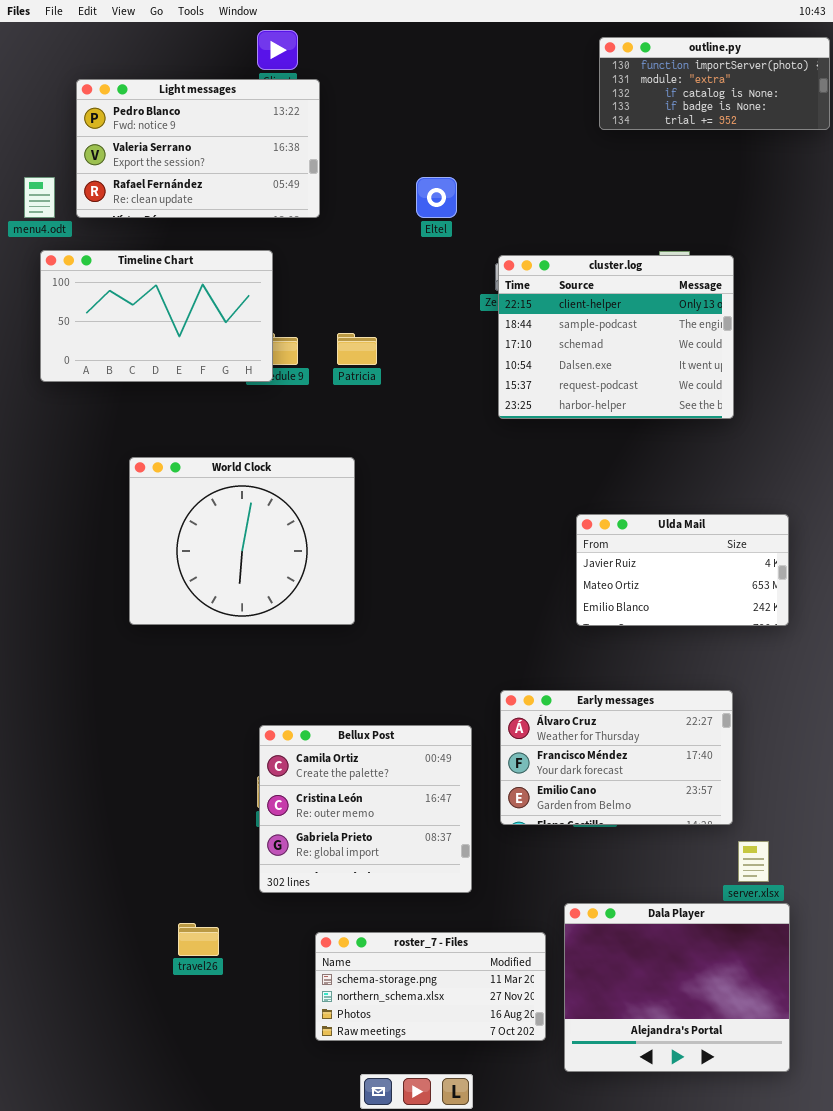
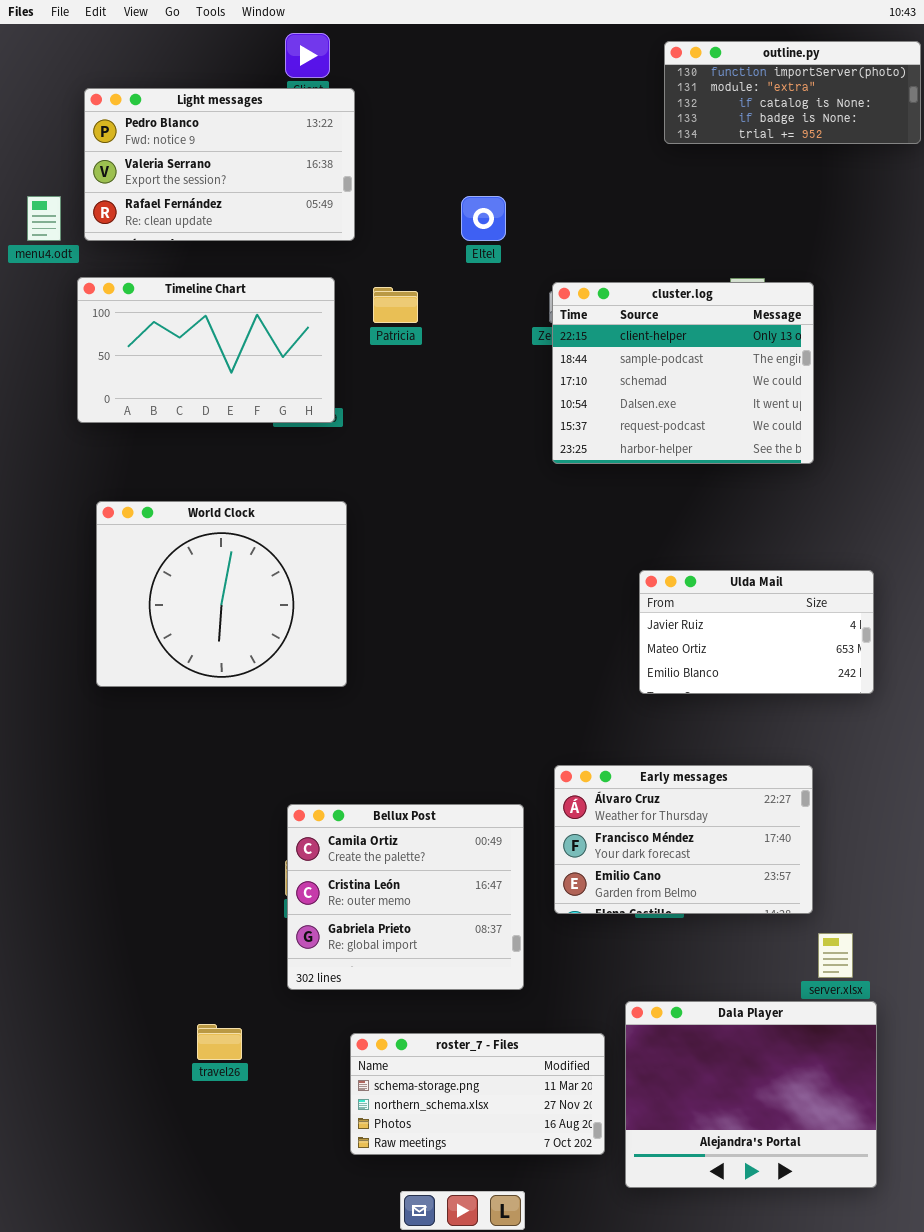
Timeline Chart: [40,250,273,382] -> [77,277,335,423], moved
Patricia: [337,333,377,365] -> [373,287,418,323], moved
World Clock: [129,457,355,625] -> [96,501,347,687], moved

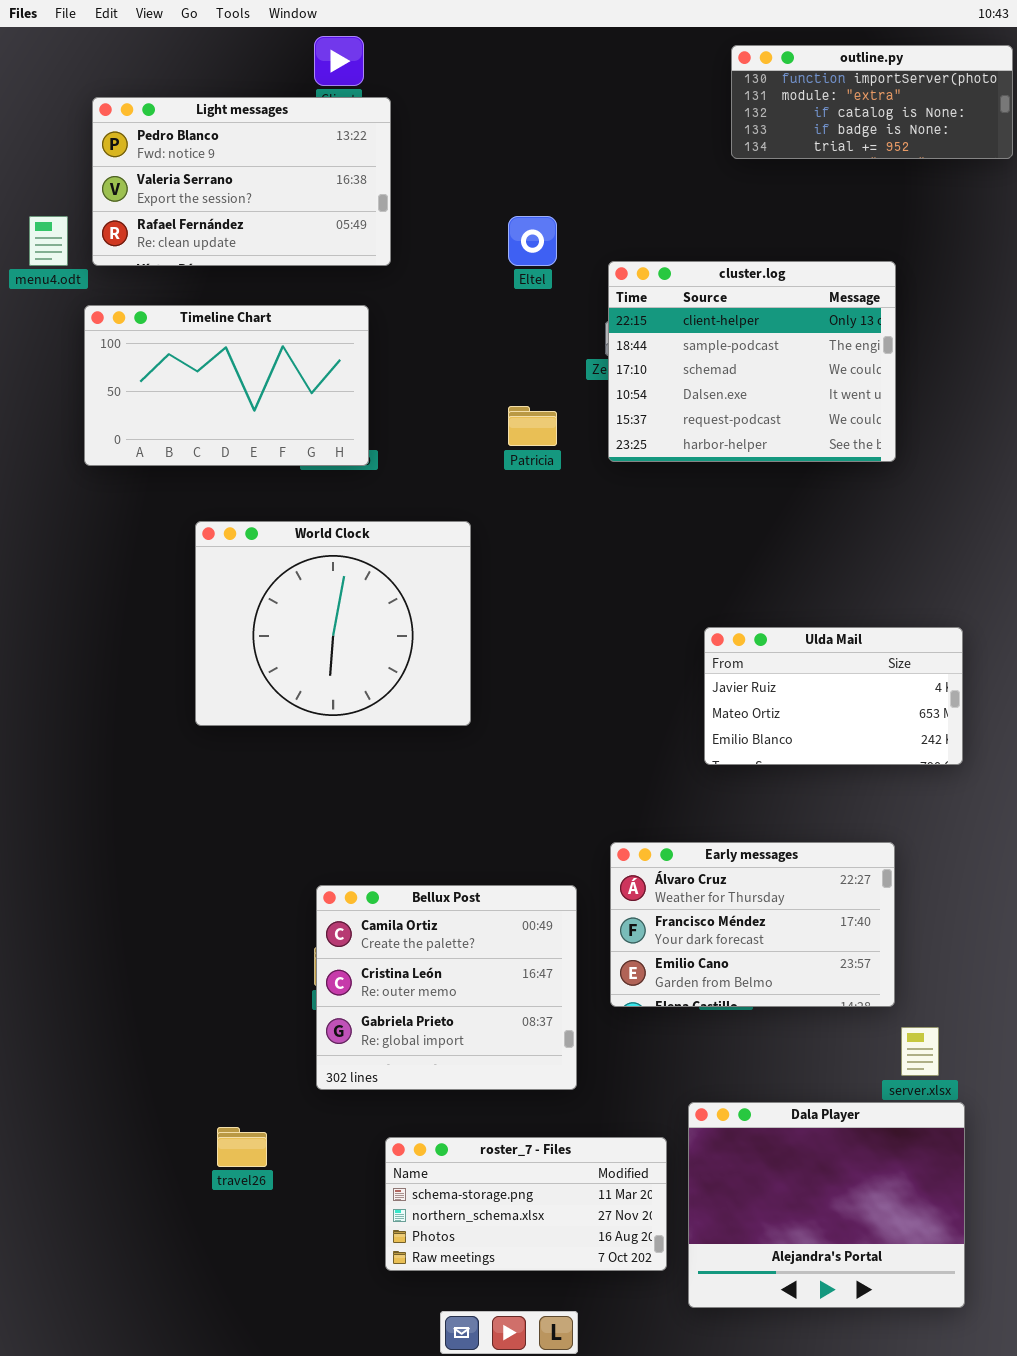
cluster.log: [552,282,814,464] -> [608,261,896,462], moved
Patricia: [373,287,418,323] -> [508,406,557,446], moved
World Clock: [96,501,347,687] -> [195,521,471,726], moved

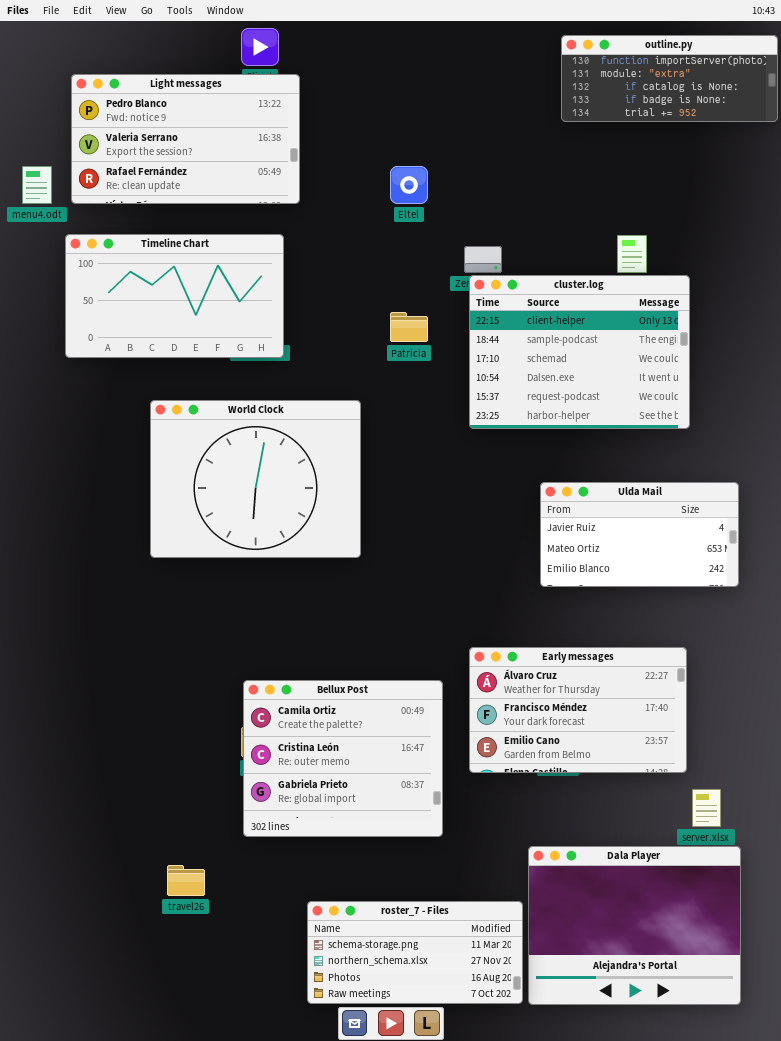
cluster.log: [608,261,896,462] -> [469,275,690,429], moved
roster_7 - Files: [385,1137,667,1271] -> [307,901,523,1004], moved

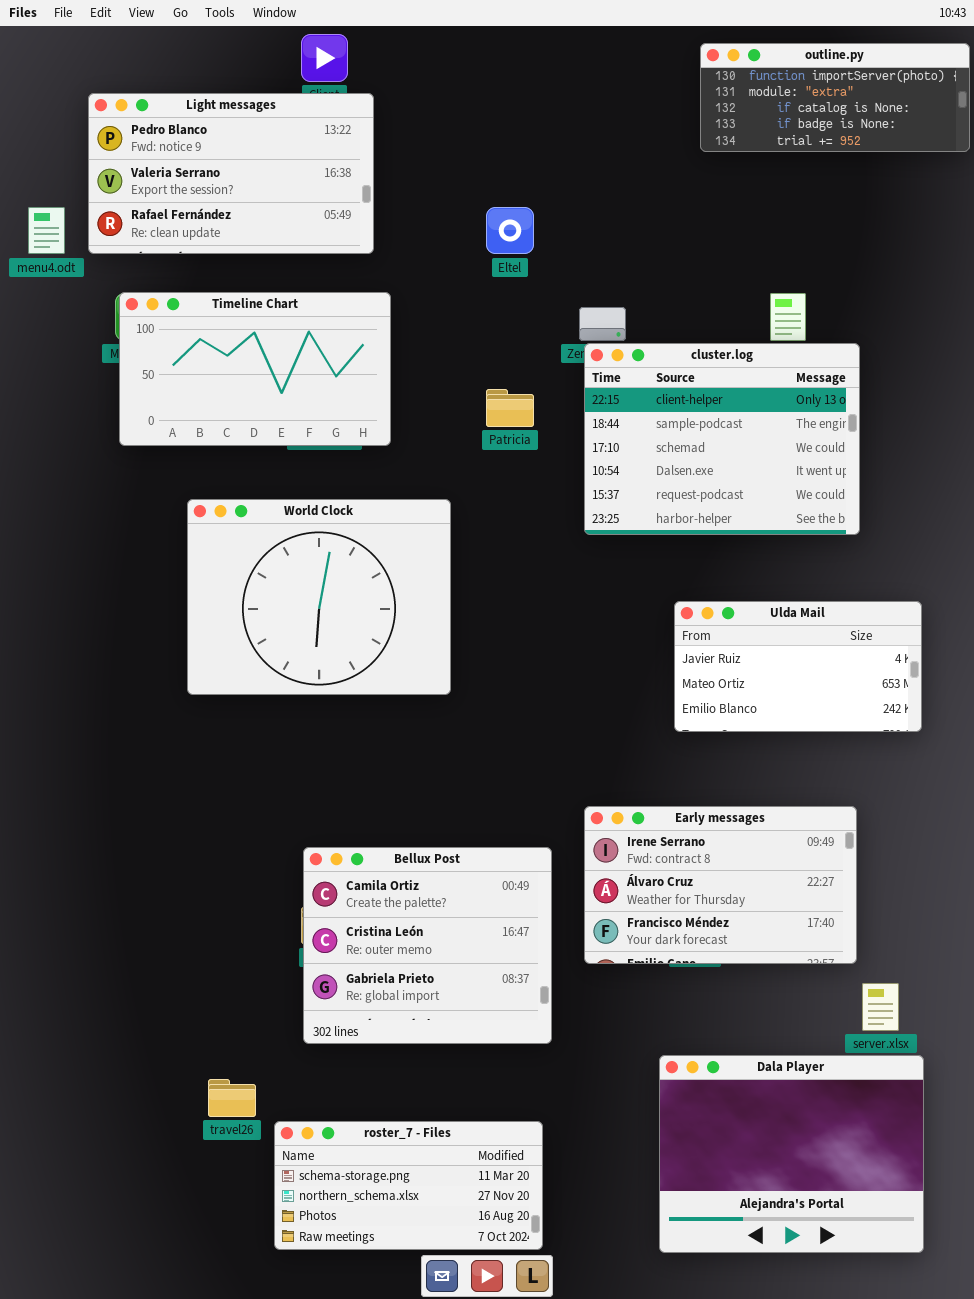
Timeline Chart: [65,234,284,358] -> [119,292,391,446], moved
Early messages: [469,647,687,773] -> [584,806,857,964], scrolled up 1 row
roster_7 - Files: [307,901,523,1004] -> [274,1121,543,1250], moved

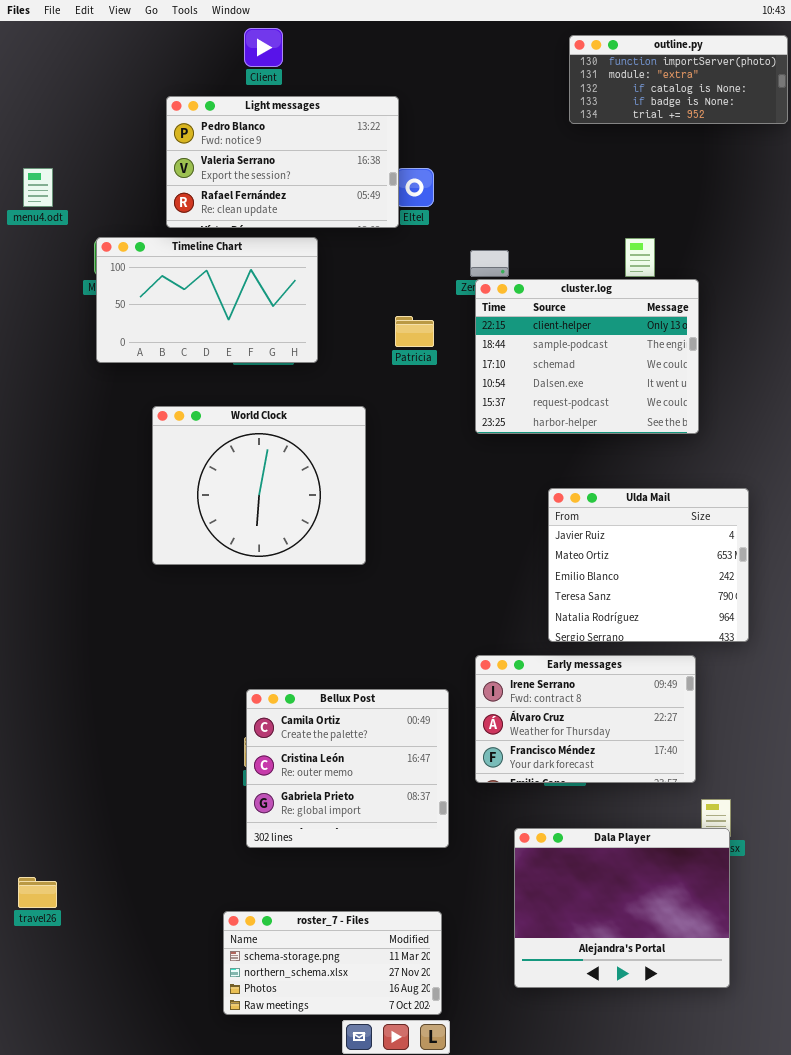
Light messages: [88,93,374,254] -> [166,96,399,228], moved
Ulda Mail: [674,601,922,732] -> [548,488,749,642], resized
Dala Player: [659,1055,924,1253] -> [514,828,730,988], moved
travel26: [208,1079,256,1117] -> [18,877,57,908], moved

